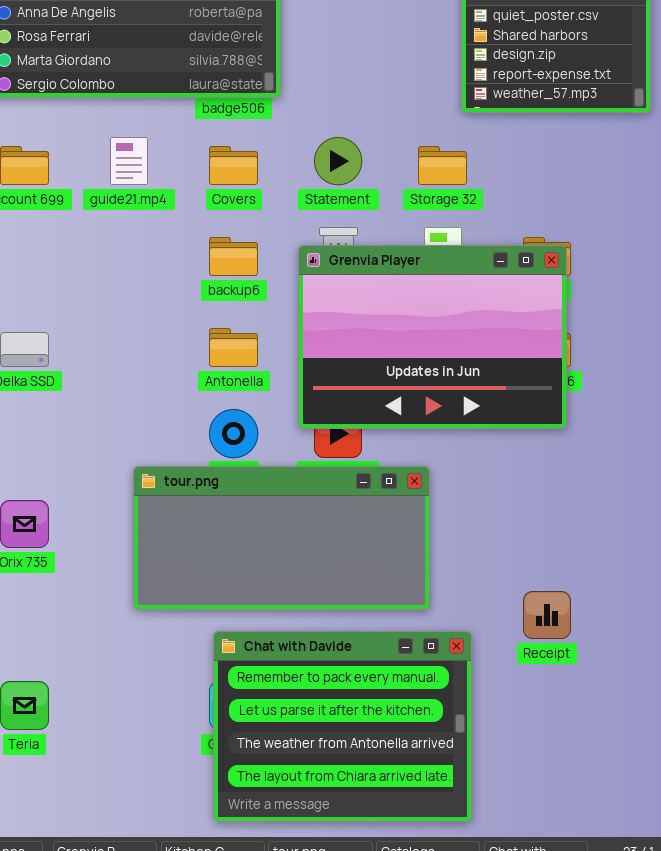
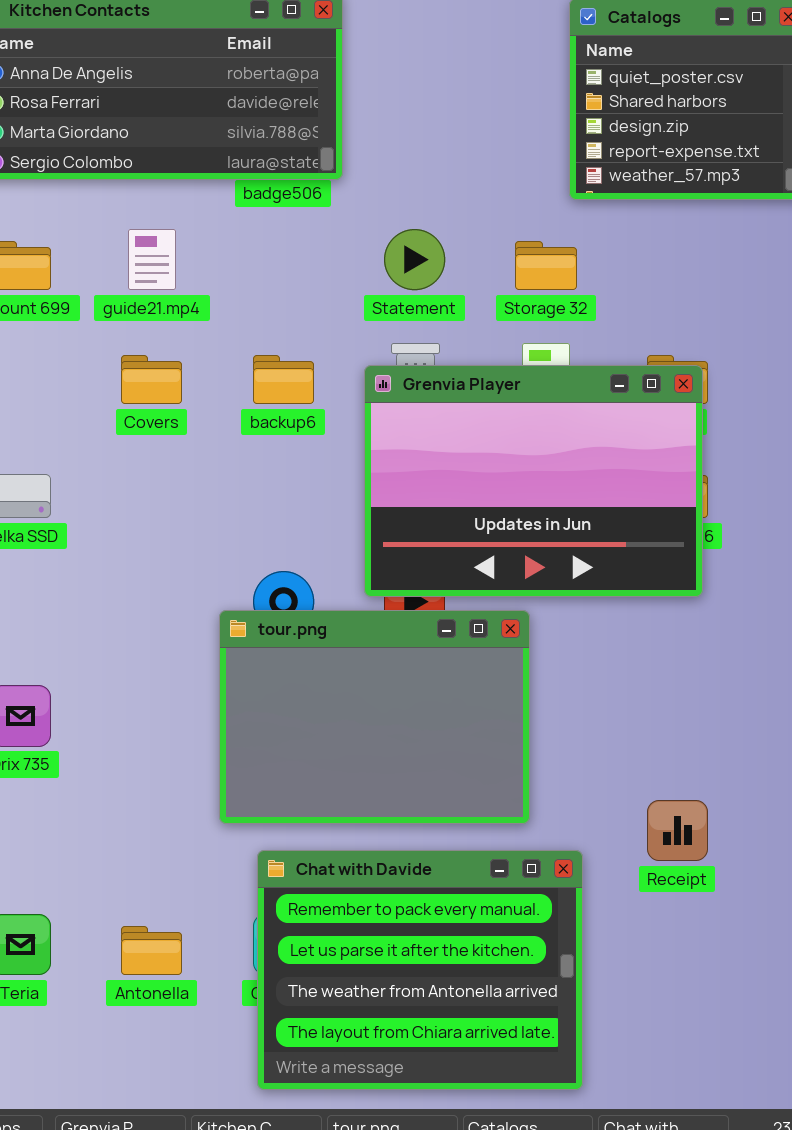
Covers: [209,146,258,185] -> [121,355,182,404], moved
Antonella: [209,328,258,367] -> [121,926,182,975], moved
tour.png: [133,466,430,610] -> [219,610,530,824], resized

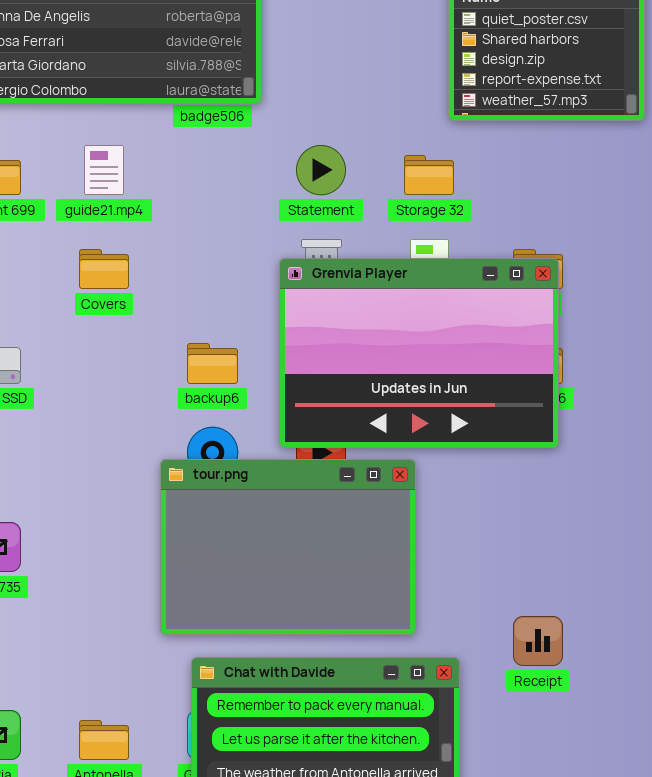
backup6: [253,355,314,404] -> [187,343,238,384], moved

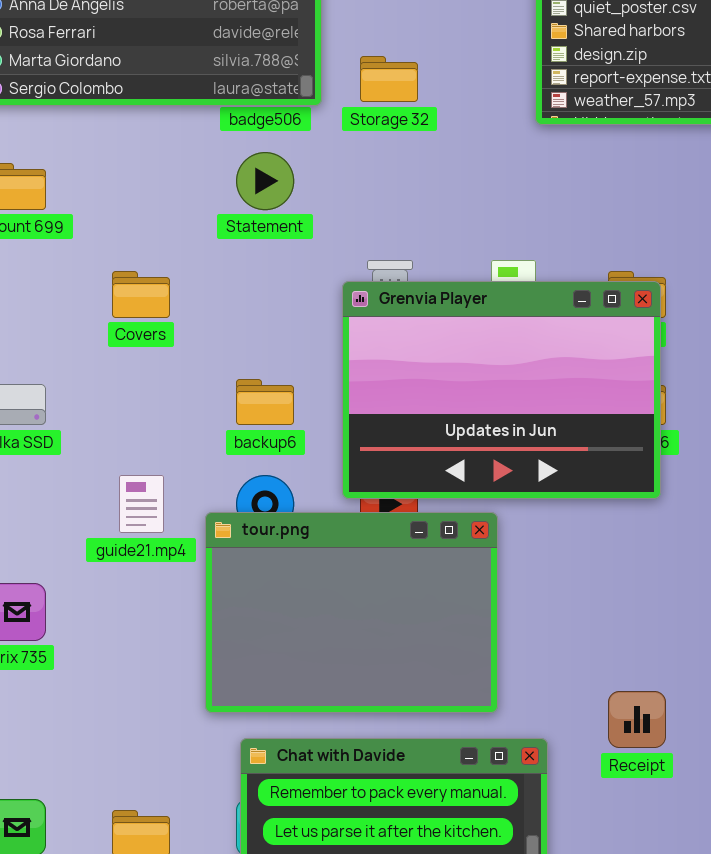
guide21.mp4: [84,145,124,195] -> [119,475,164,533], moved
Statement: [296,145,346,195] -> [236,152,294,210], moved
Storage 32: [404,155,454,195] -> [360,56,418,102], moved

